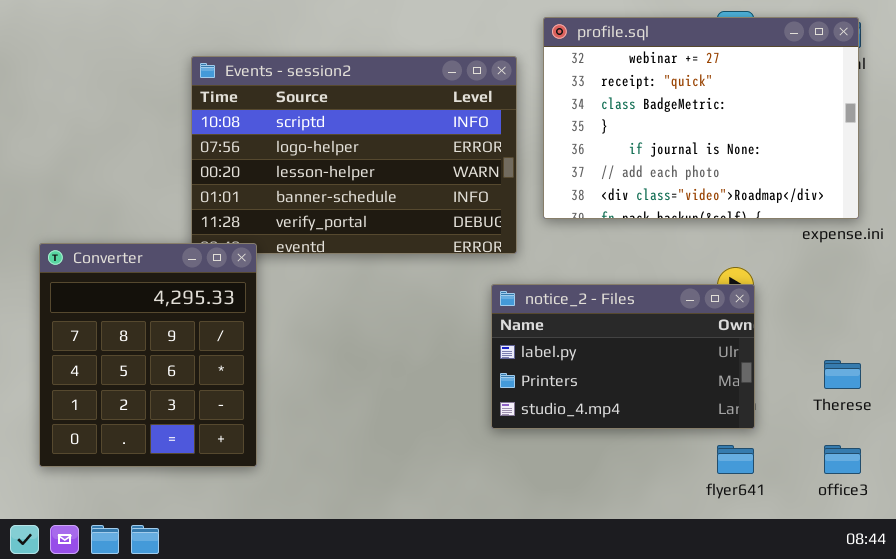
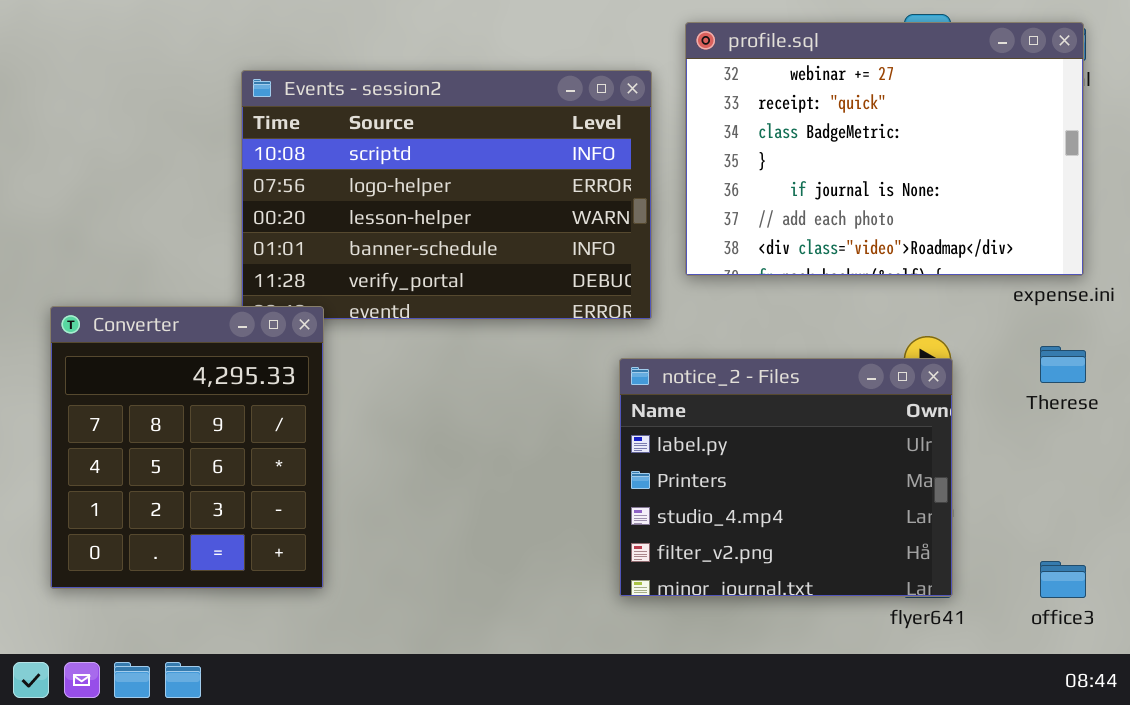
notice_2 - Files: [491,284,755,429] -> [619,358,953,597], resized
Therese: [824,360,861,389] -> [1040,346,1086,383], moved

